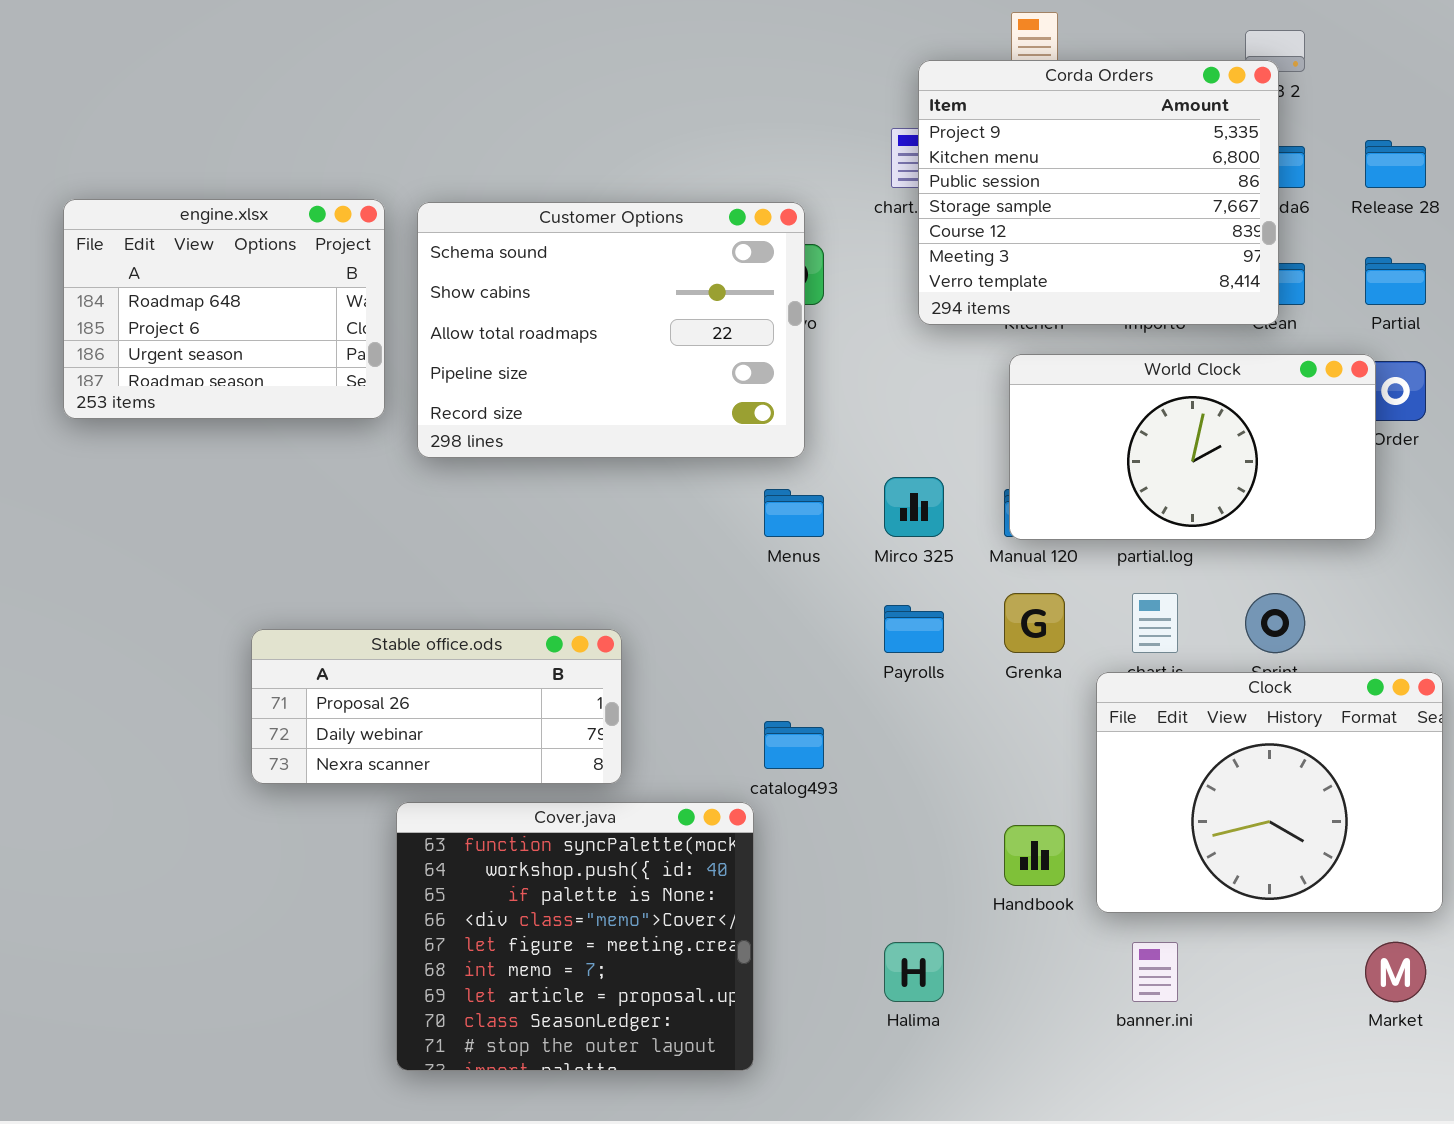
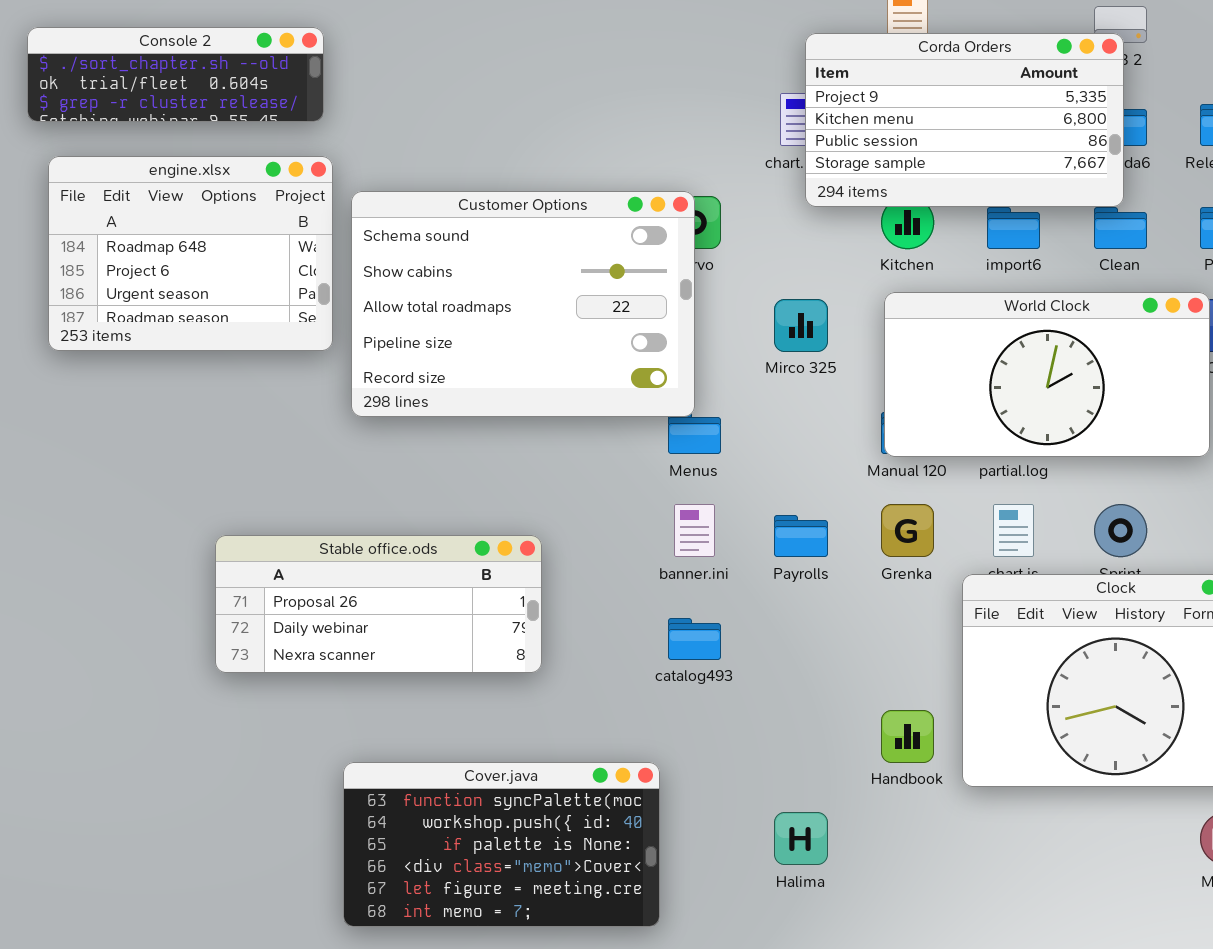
Console 2: none -> [27,27,324,122], opened
Corda Orders: [918,60,1279,325] -> [805,33,1124,207], resized
Customer Options: [417,202,805,458] -> [351,191,695,417], moved
Mirco 325: [884,477,944,537] -> [774,299,828,352], moved
Cover.java: [396,802,754,1071] -> [343,762,660,927], resized
banner.ini: [1132,942,1178,1002] -> [674,504,715,557], moved

